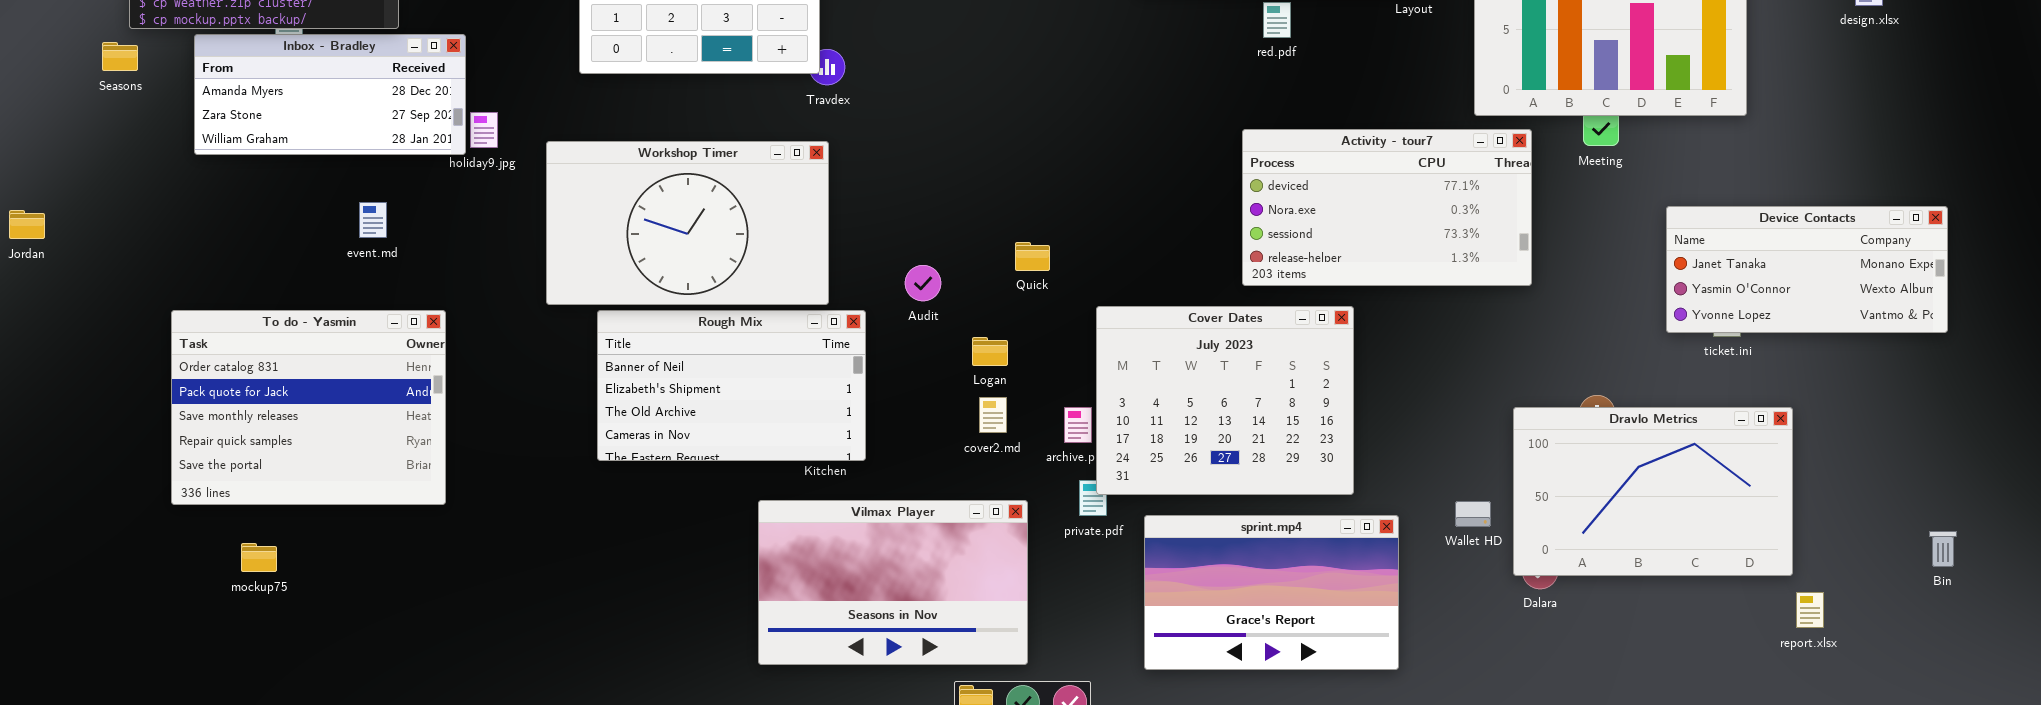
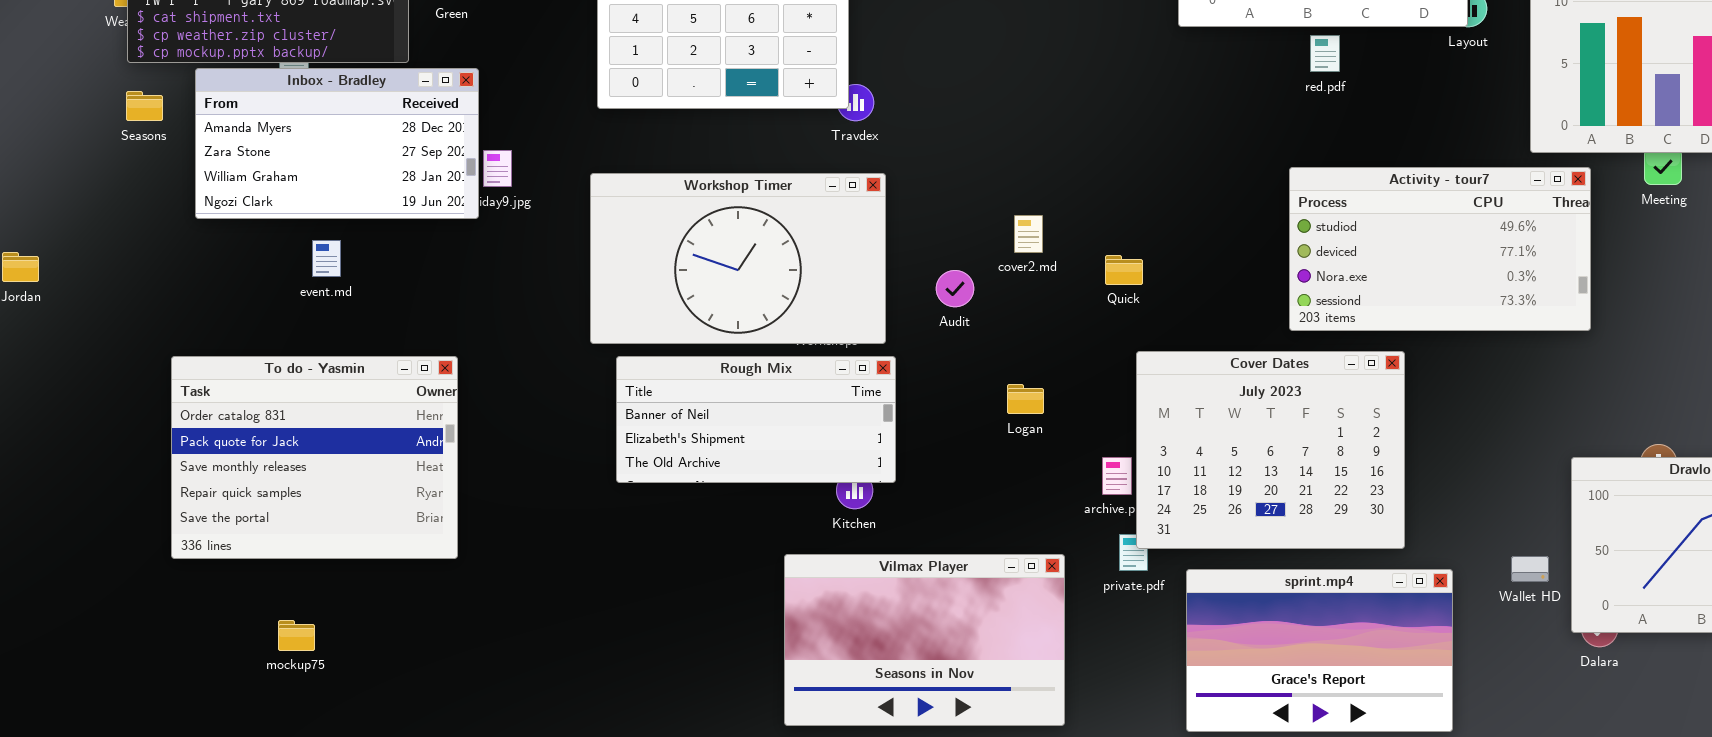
Inbox - Bradley: [194,34,466,155] -> [195,68,479,219], resized
Seasons: [102,42,138,71] -> [126,91,163,121], moved
Activity - tour7: [1242,129,1532,286] -> [1289,167,1591,331], scrolled up 1 row
Workshop Timer: [546,141,829,305] -> [590,173,886,344], moved
event.md: [359,202,387,238] -> [312,240,341,277], moved
Quick: [1015,242,1050,271] -> [1105,255,1143,285], moved
Audit: [905,265,941,301] -> [936,270,974,307], moved
Rough Mix: [597,310,866,461] -> [616,356,896,483], resized
cover2.md: [979,397,1007,433] -> [1014,215,1043,253], moved
mockup75: [241,543,277,572] -> [278,620,315,651], moved

